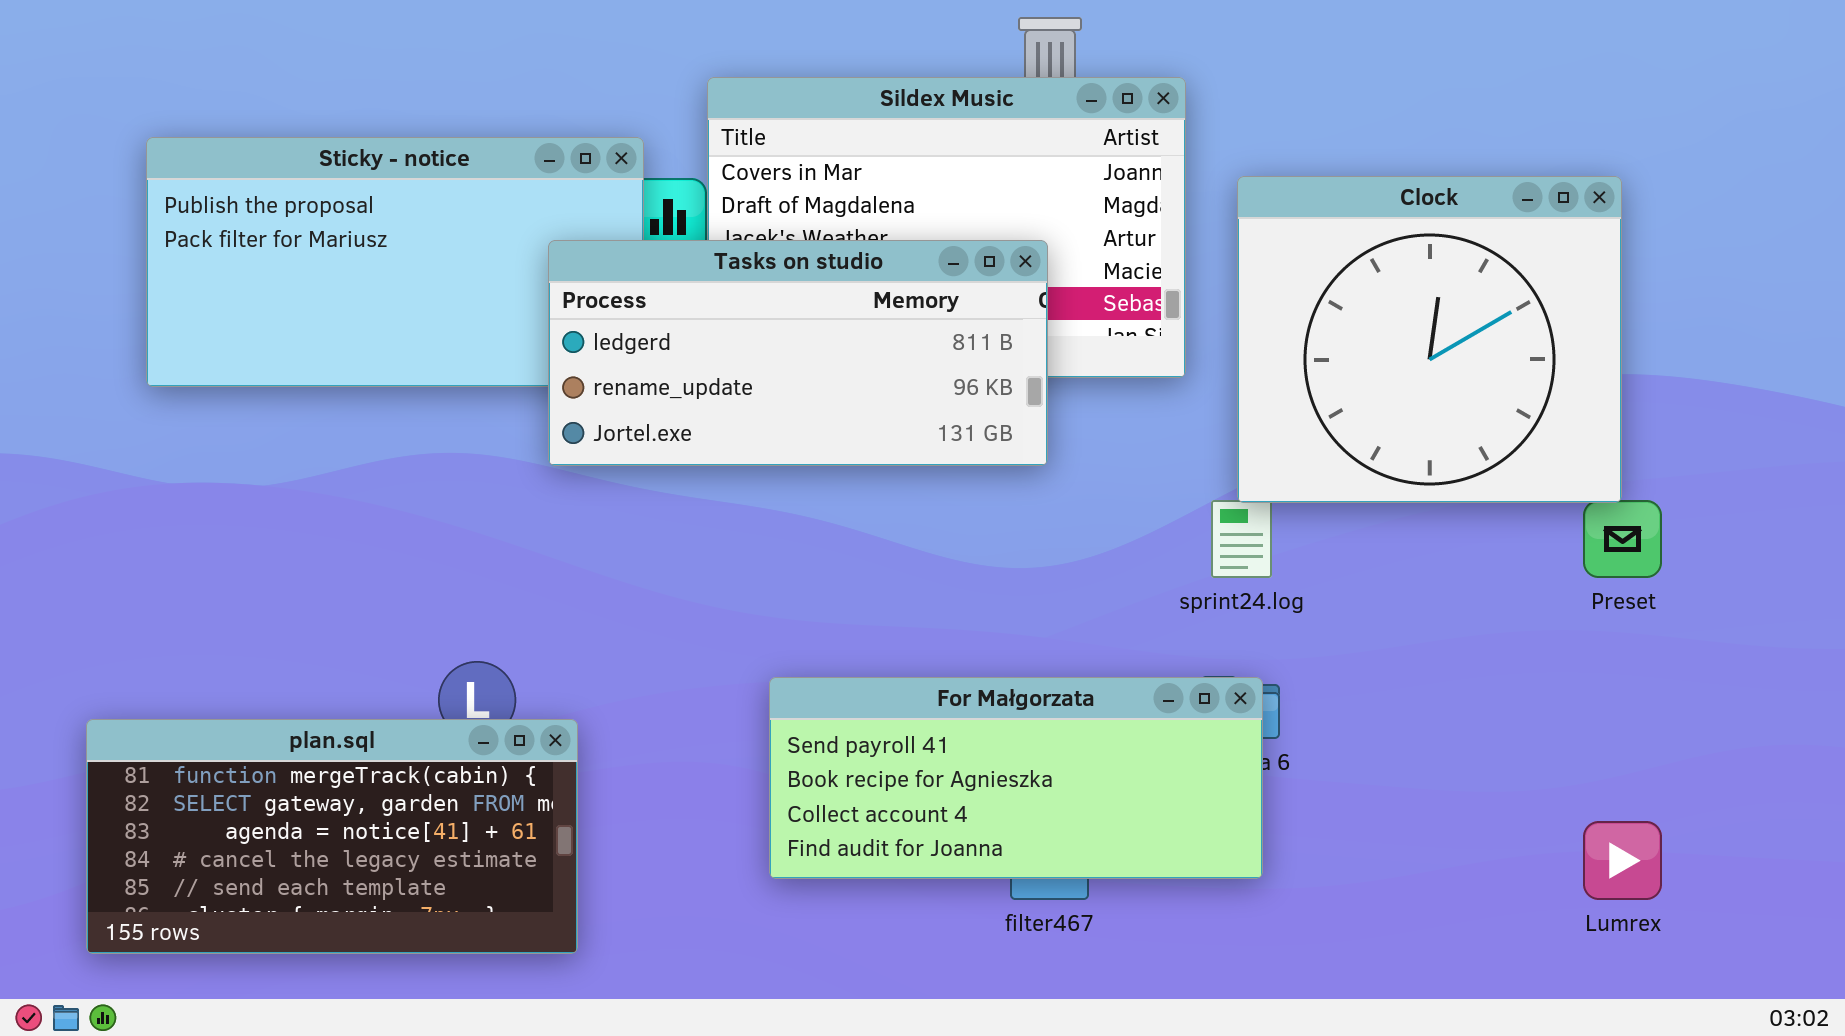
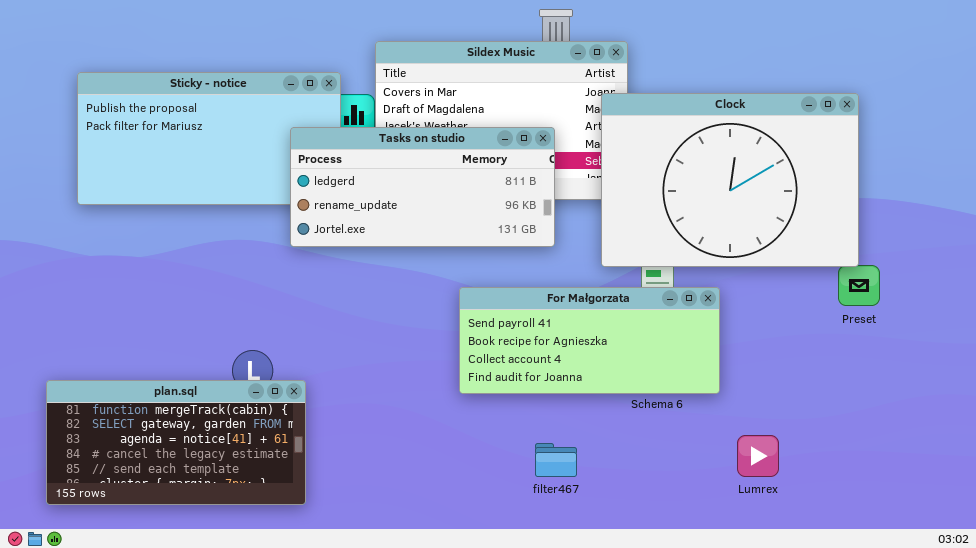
Clock: [1237,176,1622,503] -> [601,93,859,267], resized
For Małgorzata: [769,677,1263,879] -> [459,287,720,394], moved
Lumrex: [1583,821,1662,900] -> [737,435,779,477], moved

